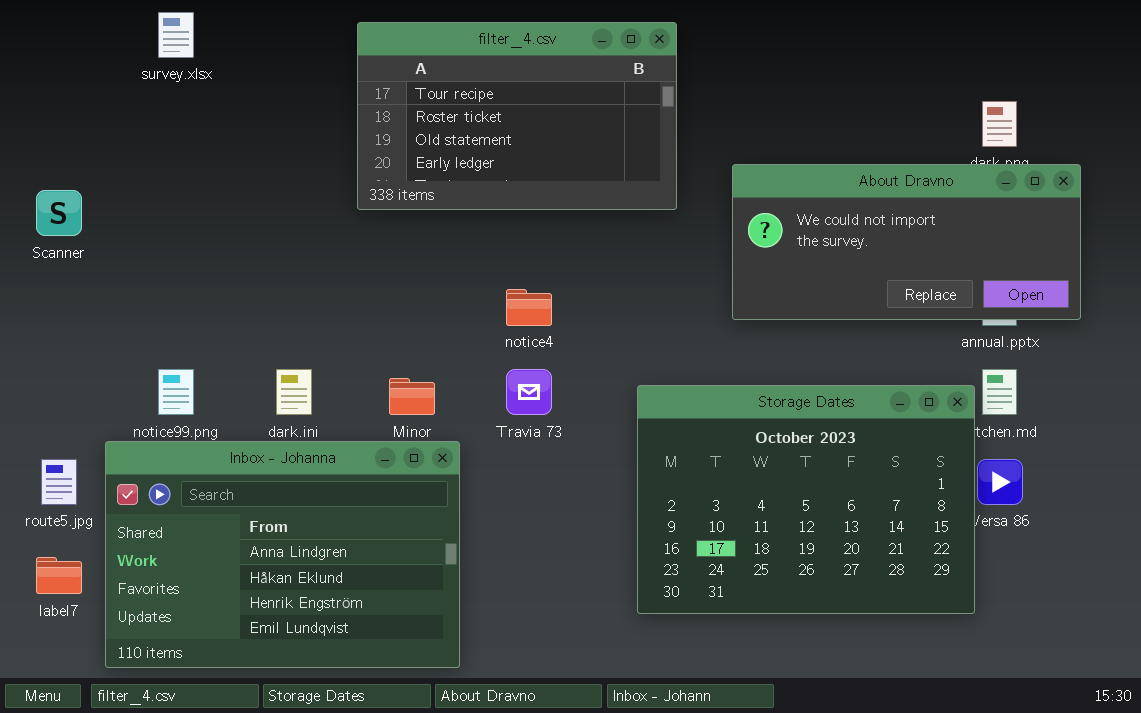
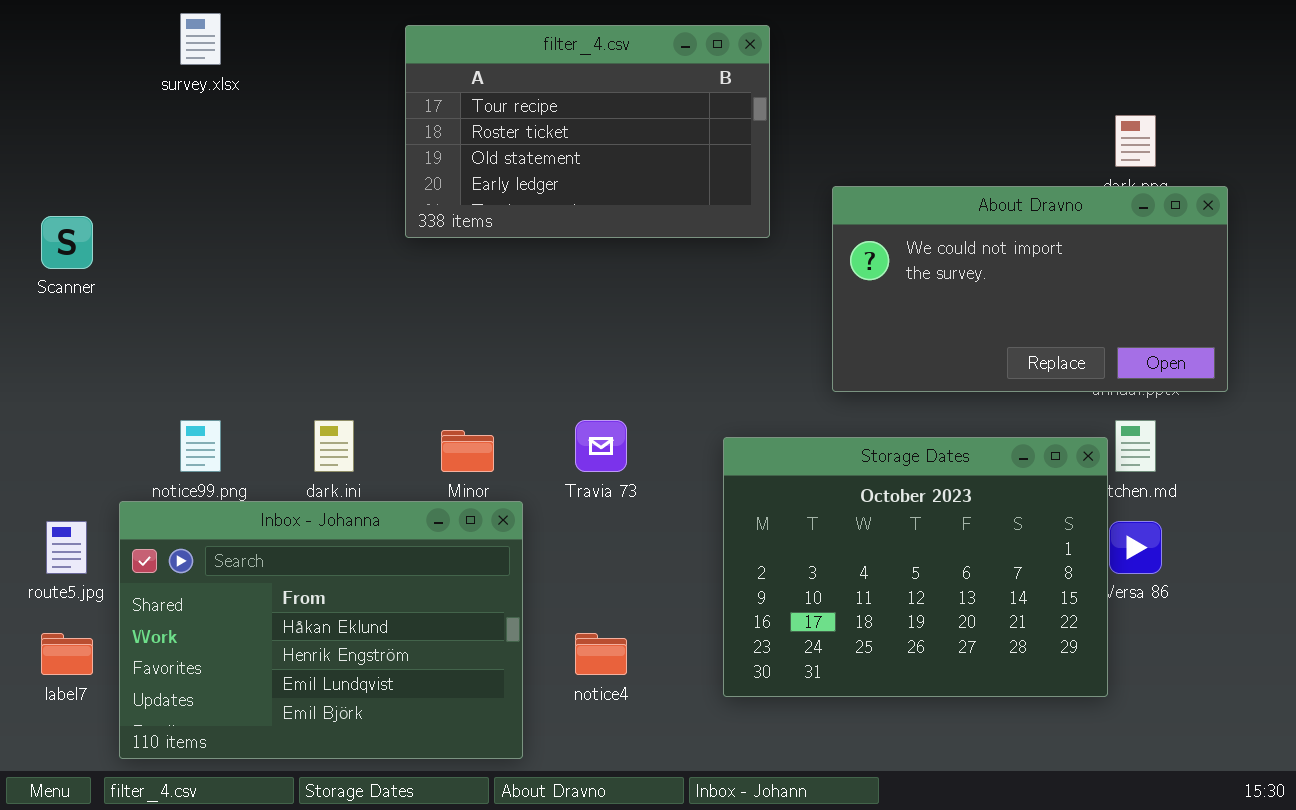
About Dravno: [732,164,1081,320] -> [832,186,1228,392], resized
notice4: [506,289,552,326] -> [575,633,627,675], moved
Inbox - Johanna: [105,441,460,668] -> [119,501,523,759], scrolled down 1 row

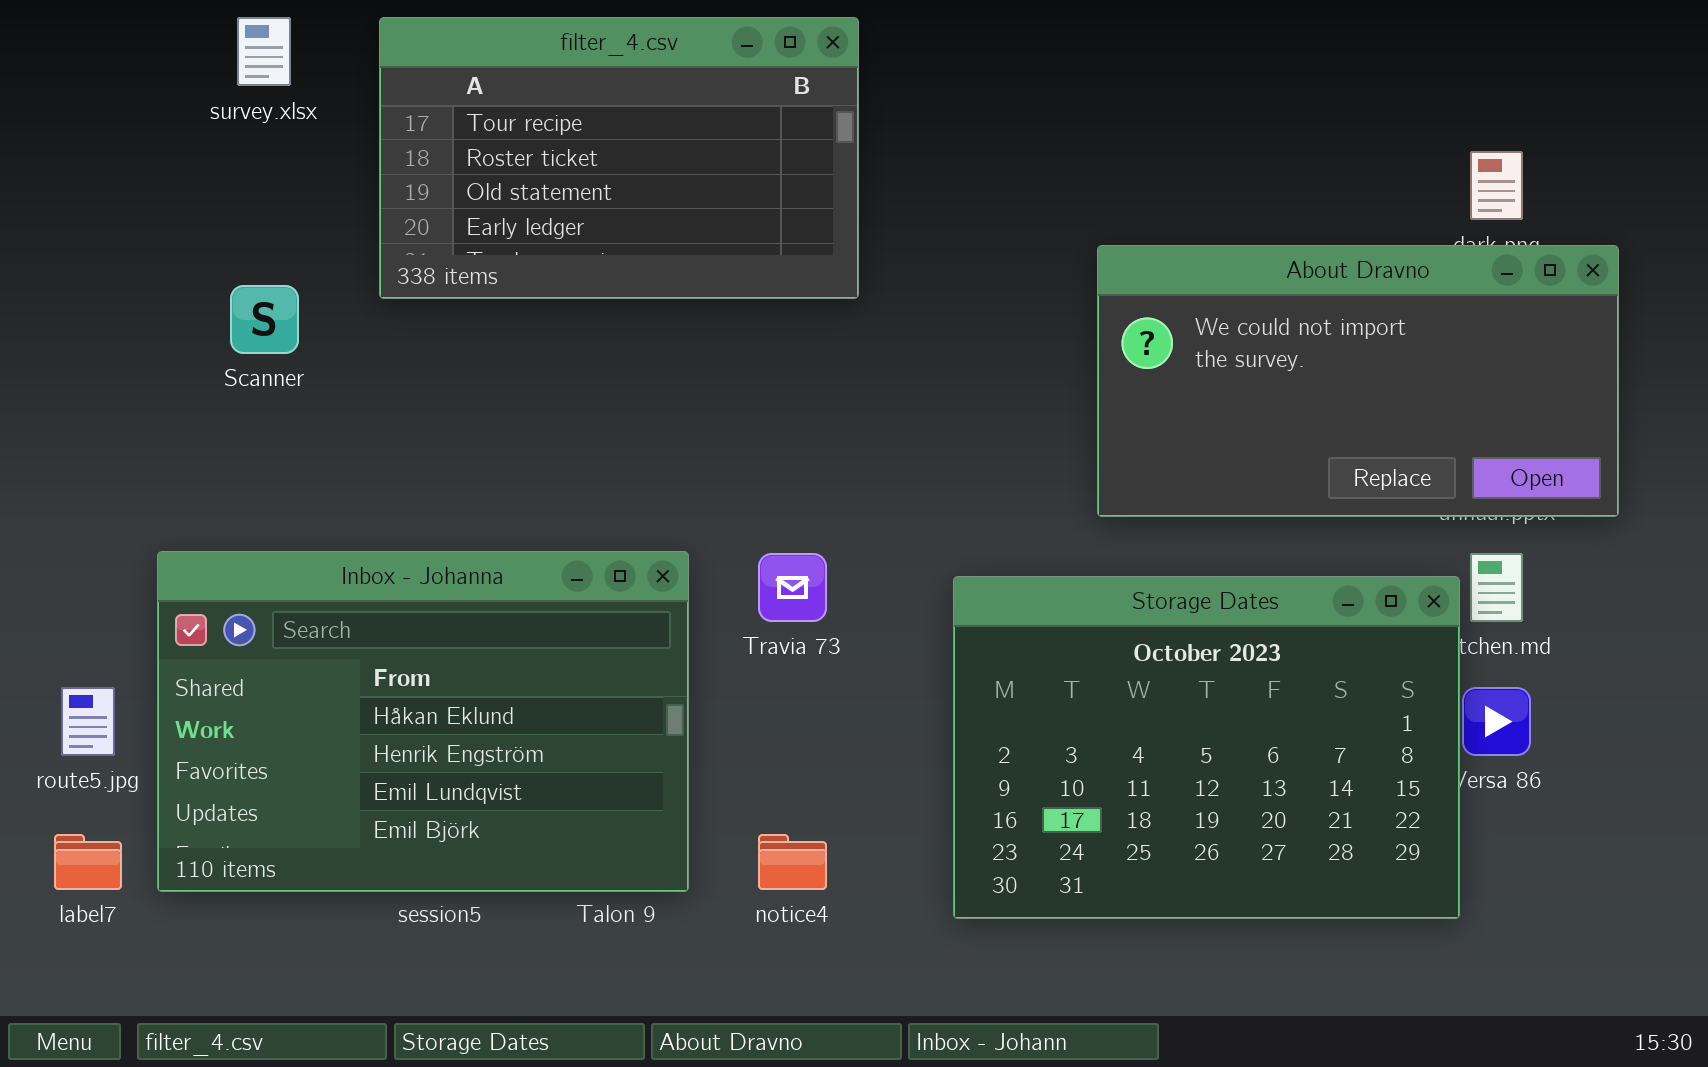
filter_4.csv: [405,25,770,238] -> [379,17,859,299], moved
Scanner: [41,216,93,269] -> [230,285,299,354], moved
Inbox - Johanna: [119,501,523,759] -> [157,551,689,892], moved

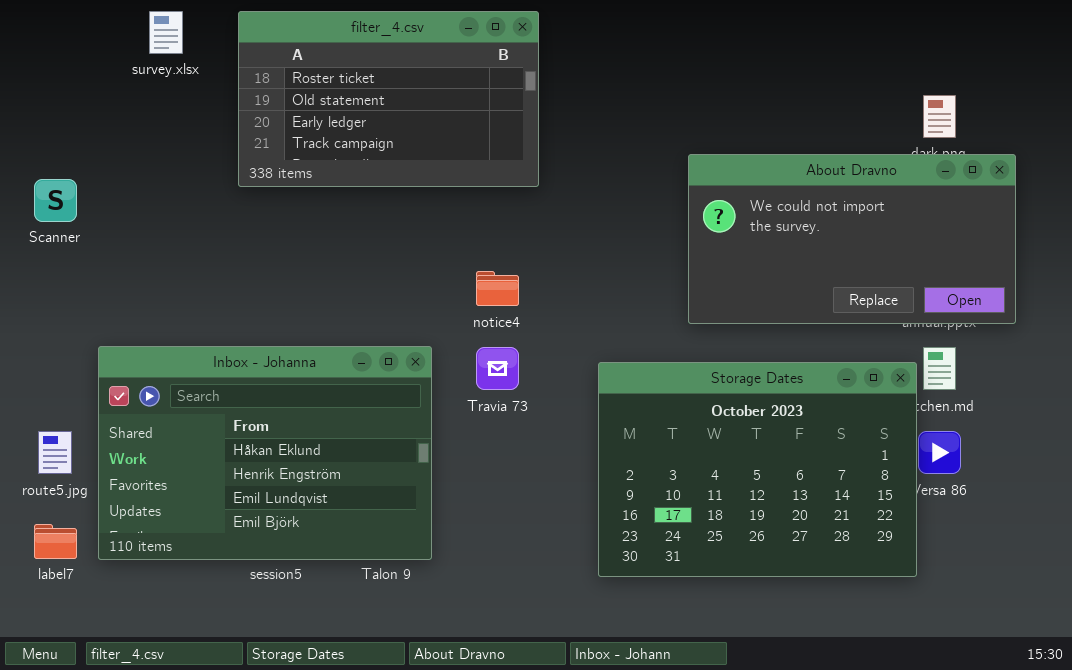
filter_4.csv: [379,17,859,299] -> [238,11,539,187], scrolled down 1 row
Scanner: [230,285,299,354] -> [34,179,77,222], moved
notice4: [758,834,827,890] -> [476,271,519,306], moved

